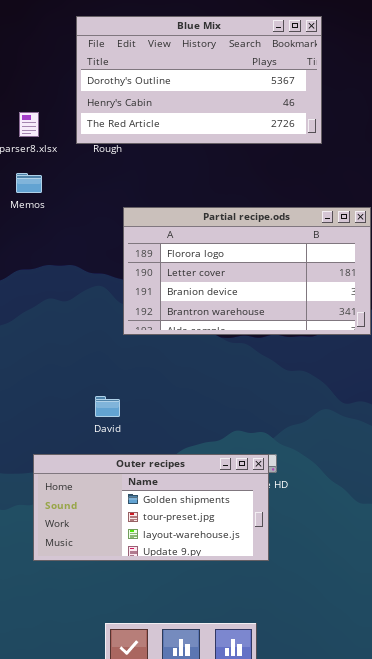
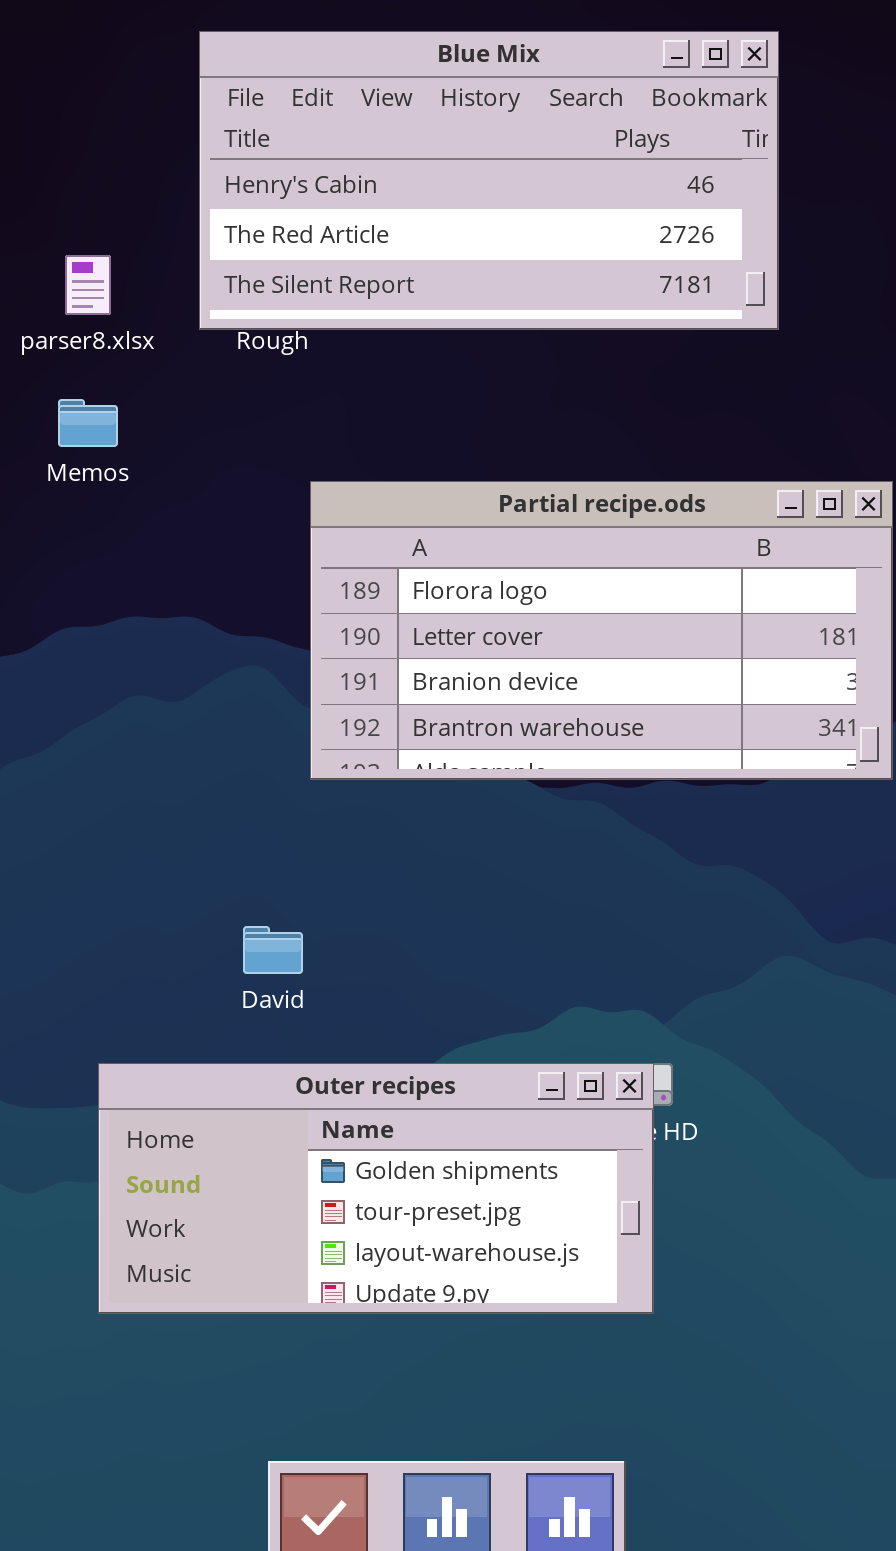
Blue Mix: [76,16,322,144] -> [199,31,779,330], scrolled down 1 row

